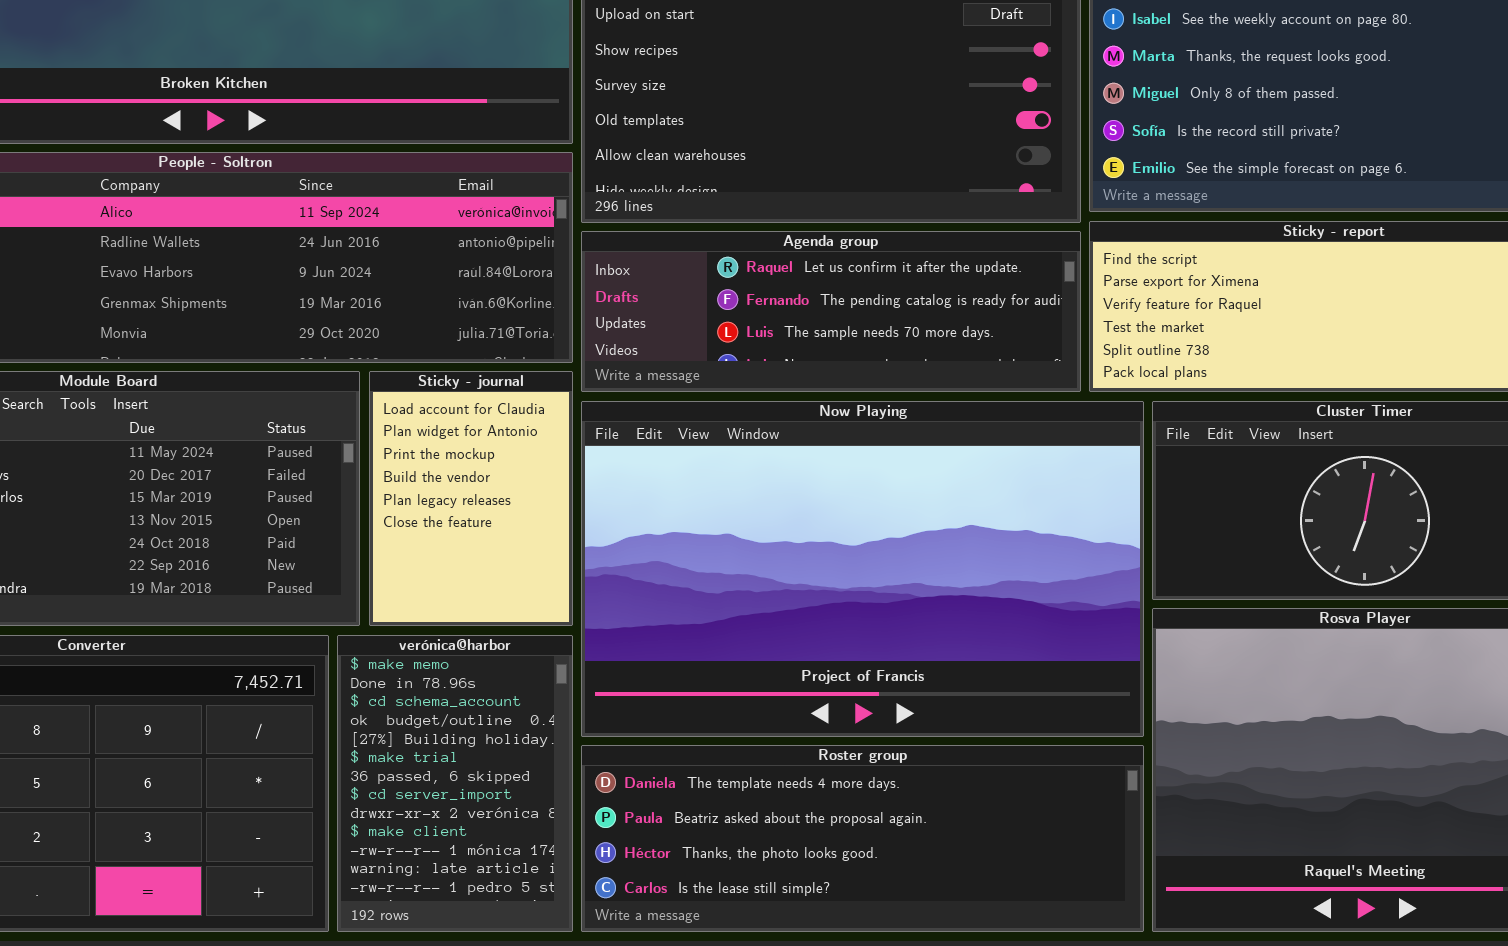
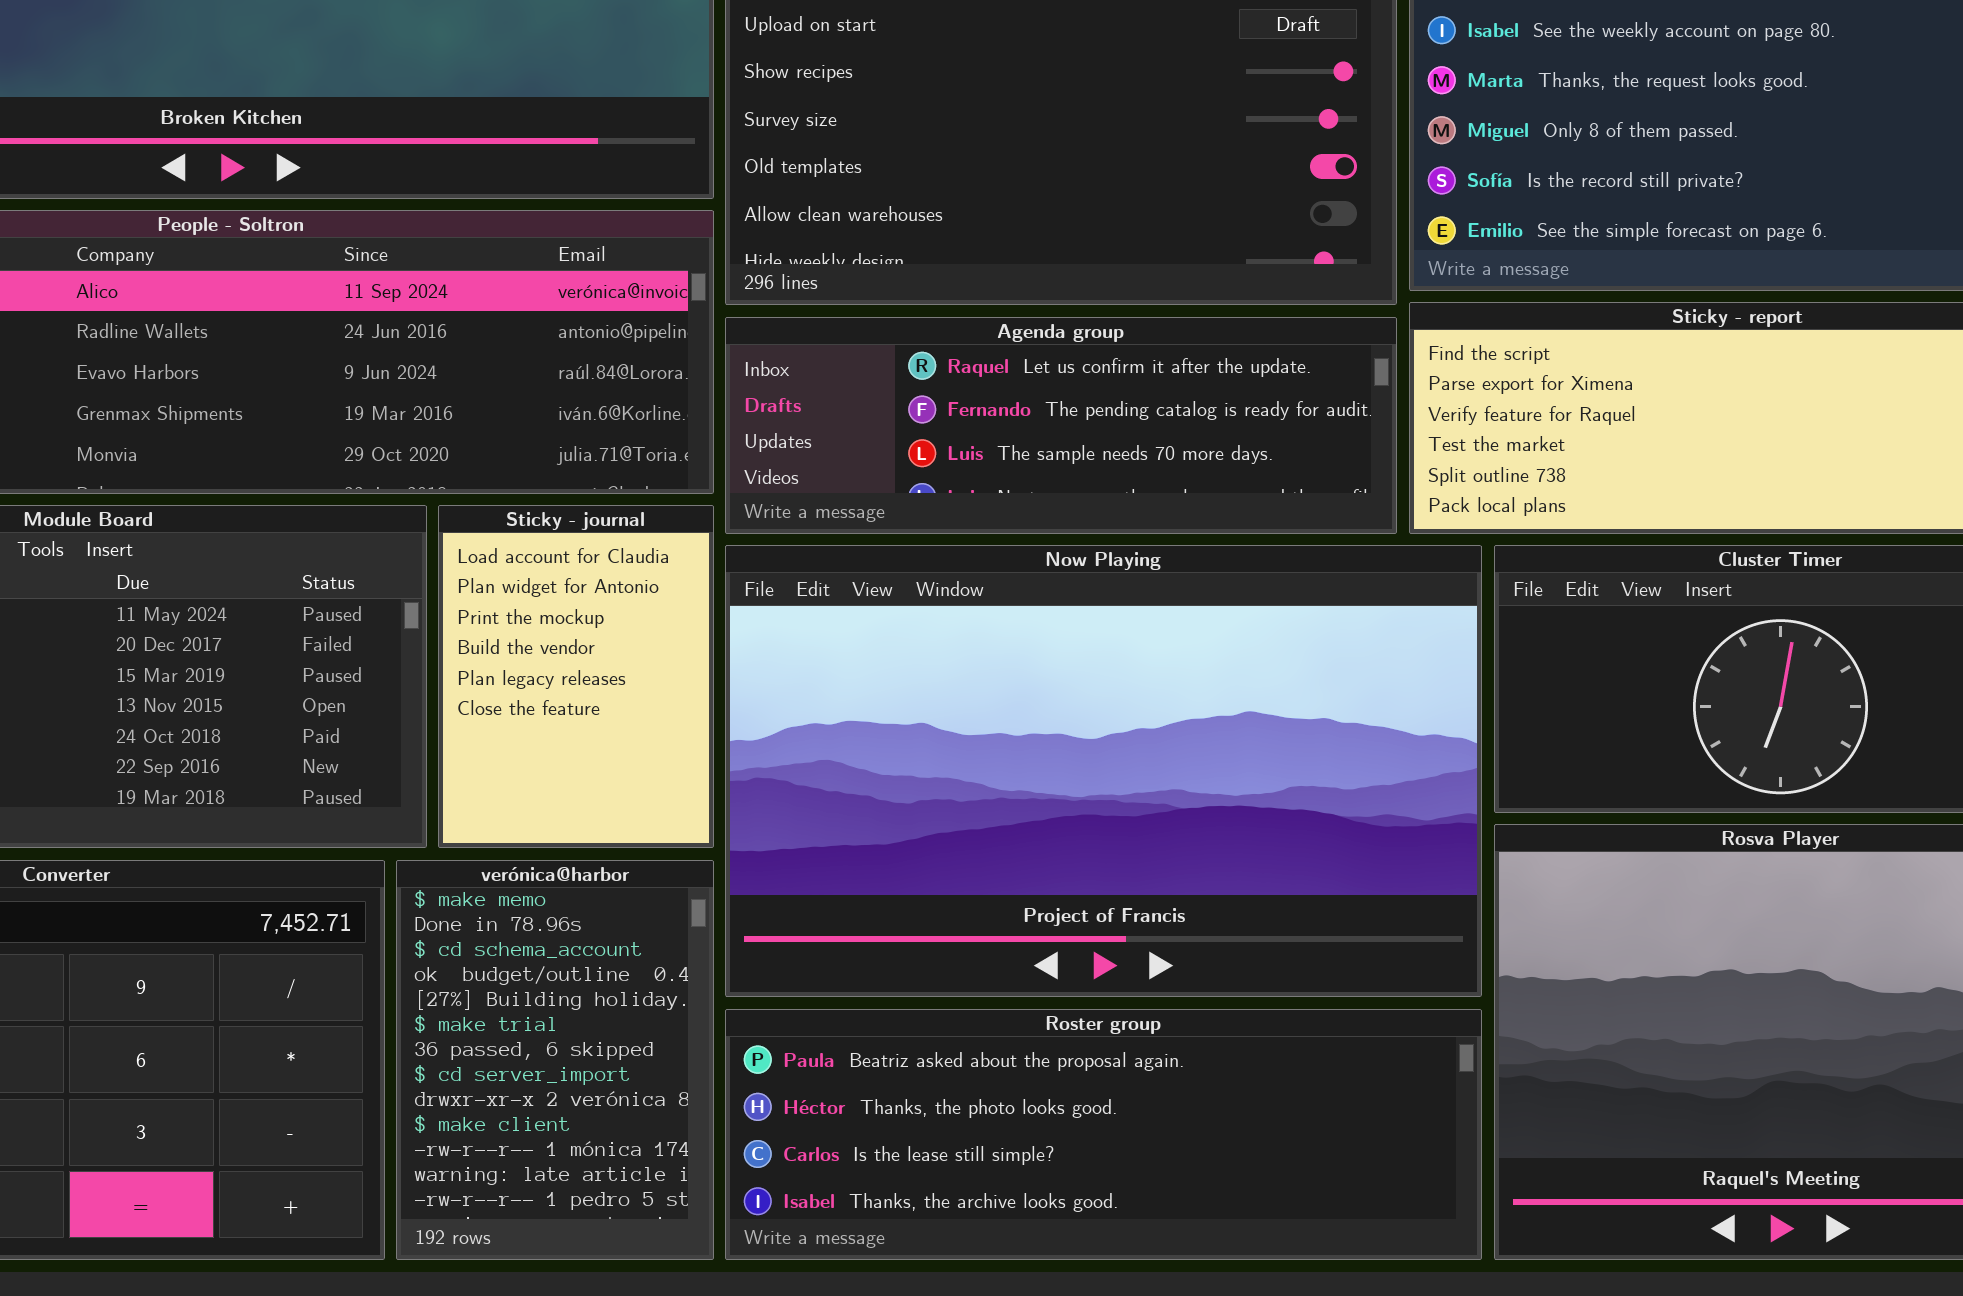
Roster group: [581,745,1144,932] -> [725,1009,1482,1260], scrolled down 1 row

